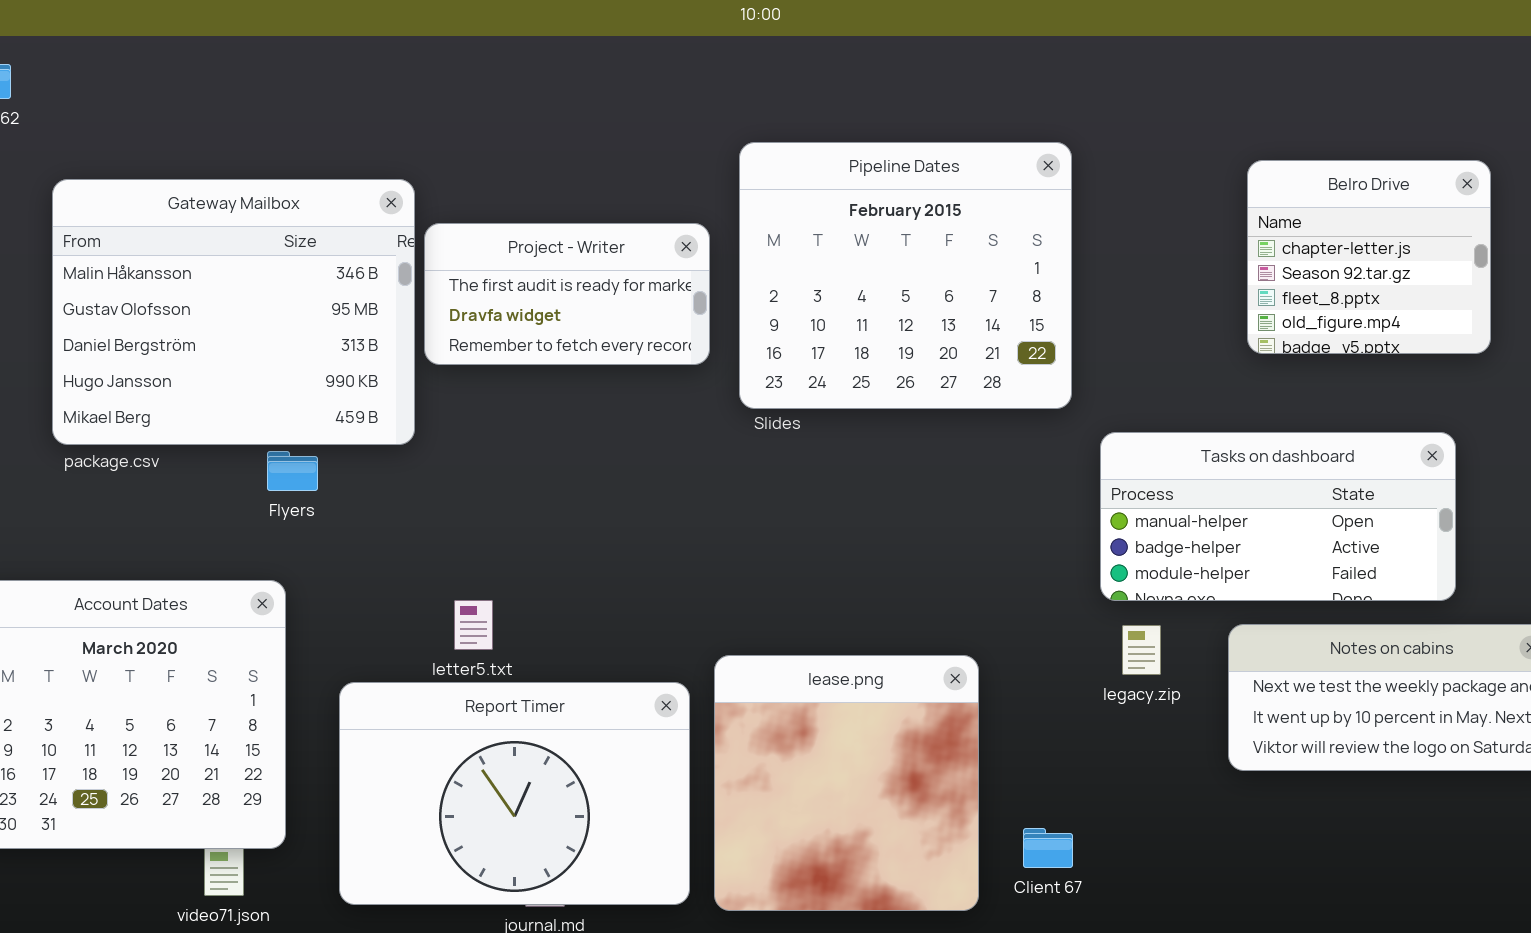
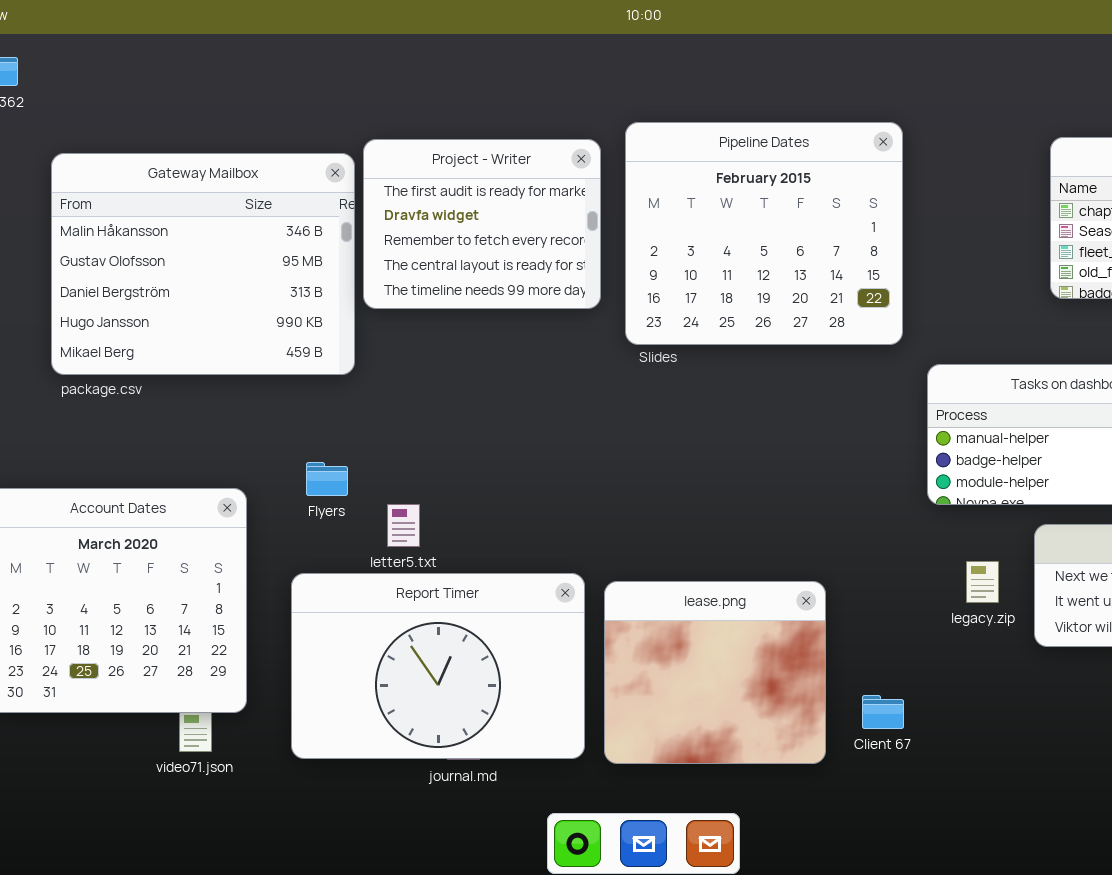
Project - Writer: [424,223,710,365] -> [363,139,601,309], resized
Flyers: [267,451,318,491] -> [306,462,348,496], moved
legacy.zip: [1122,625,1161,675] -> [966,561,999,603], moved
lease.png: [714,655,979,911] -> [604,581,826,764], resized

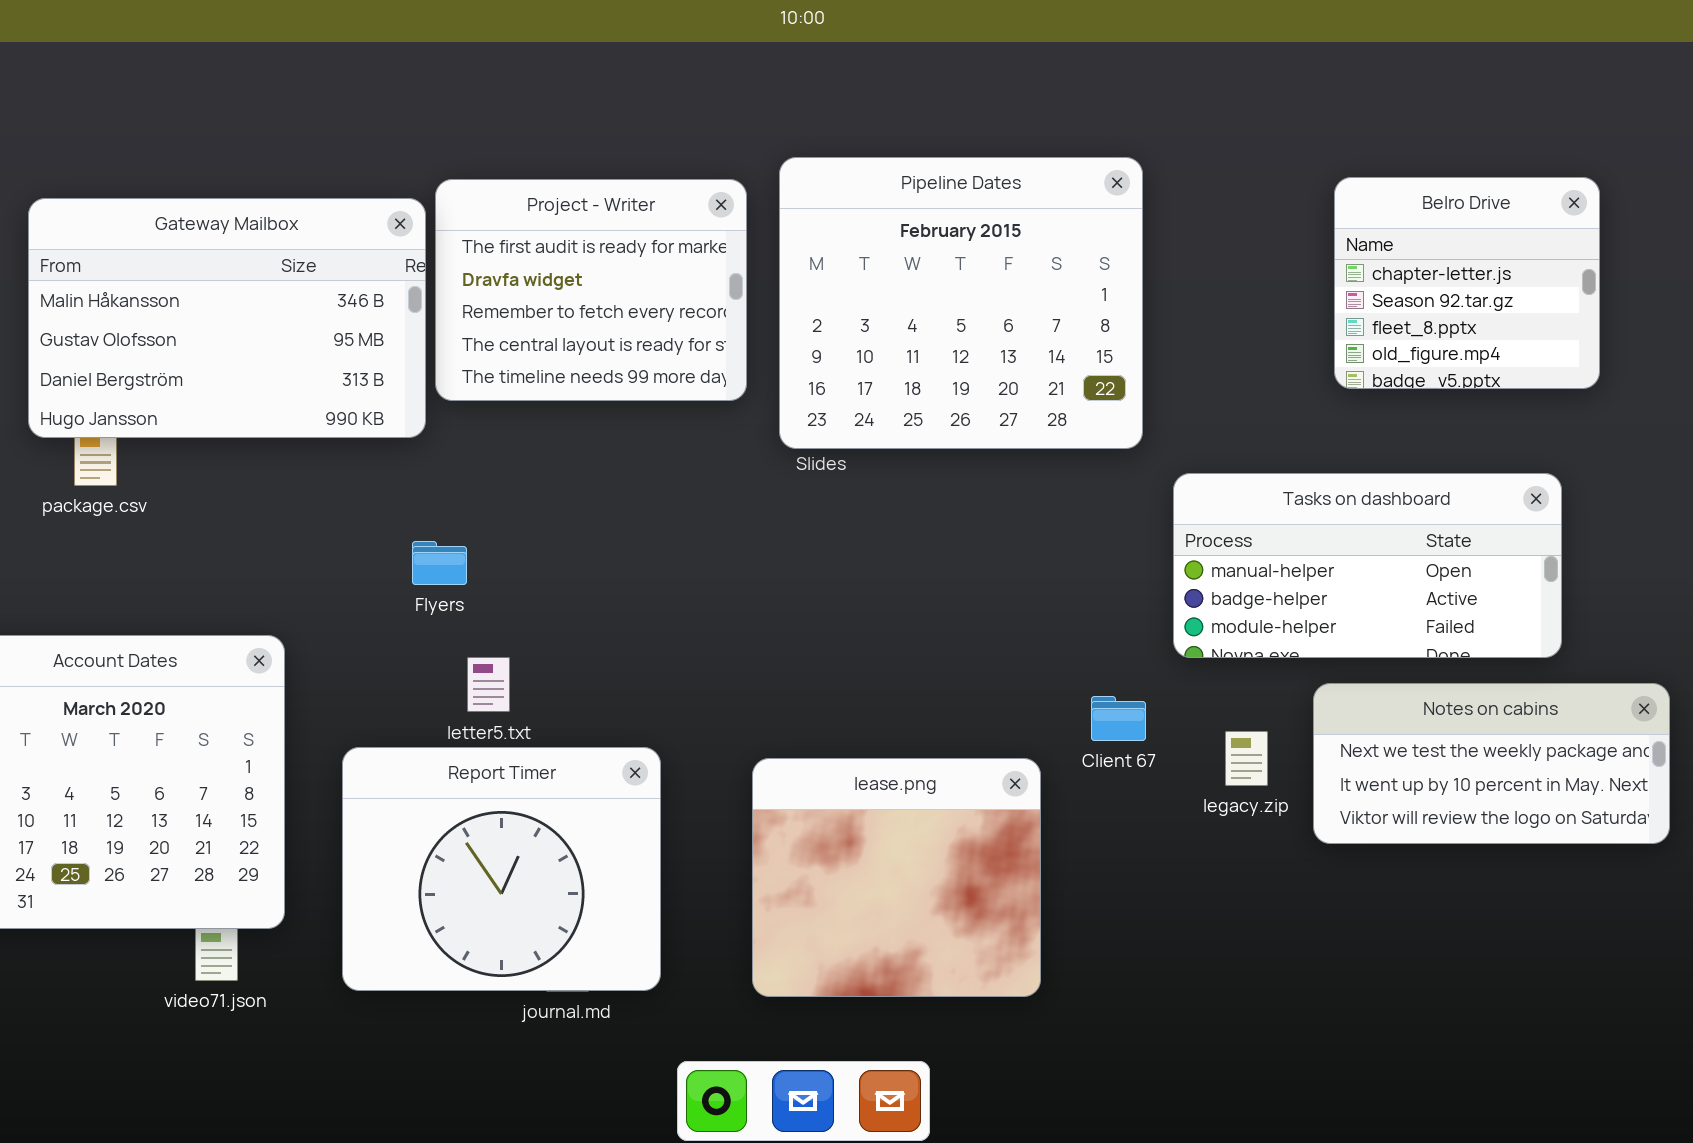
Gateway Mailbox: [51,153,355,375] -> [28,198,426,438], resized
Flyers: [306,462,348,496] -> [412,541,467,585], moved
Report Timer: [291,573,585,759] -> [342,747,661,991], resized
Client 67: [862,695,904,729] -> [1091,696,1146,741], moved

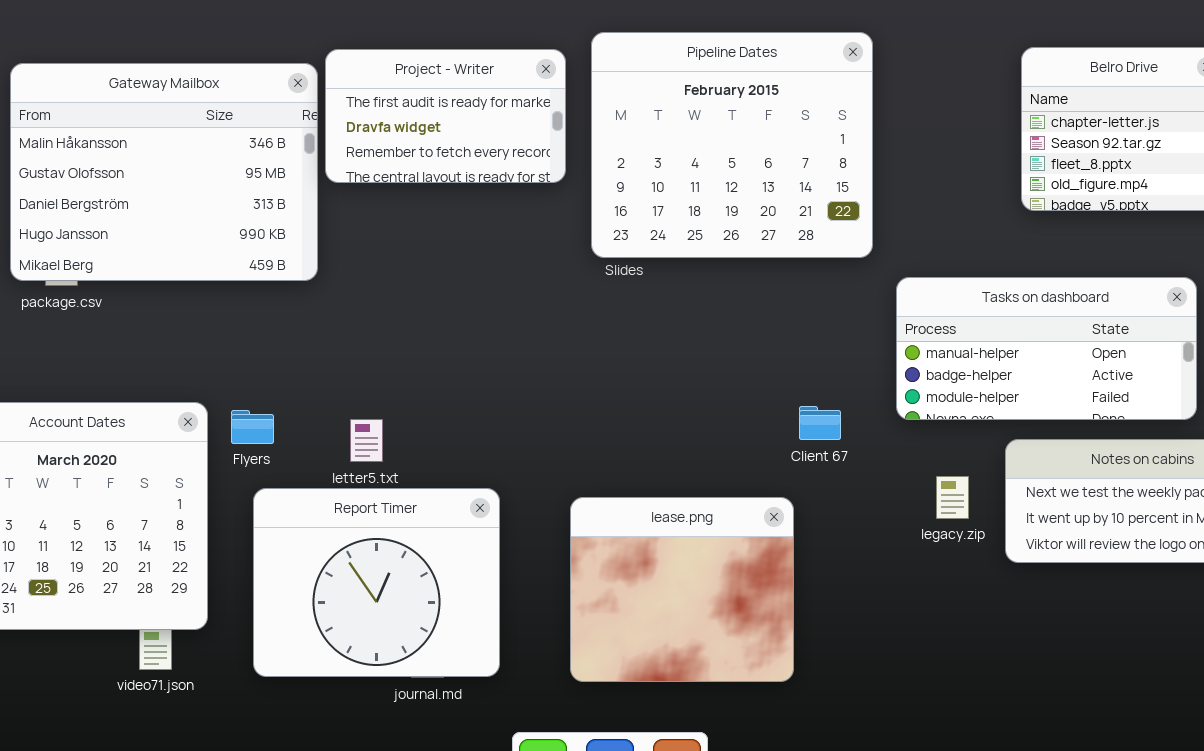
Project - Writer: [435,179,747,401] -> [325,49,566,183], resized
Gateway Mailbox: [28,198,426,438] -> [10,63,318,281], resized
Flyers: [412,541,467,585] -> [231,410,274,444], moved
Client 67: [1091,696,1146,741] -> [799,406,841,440], moved

